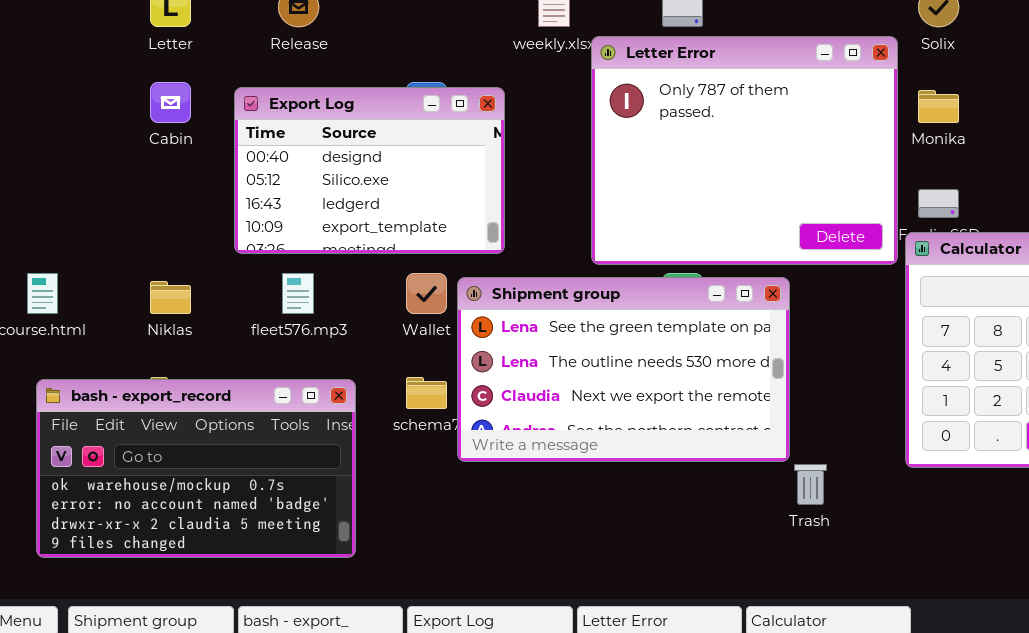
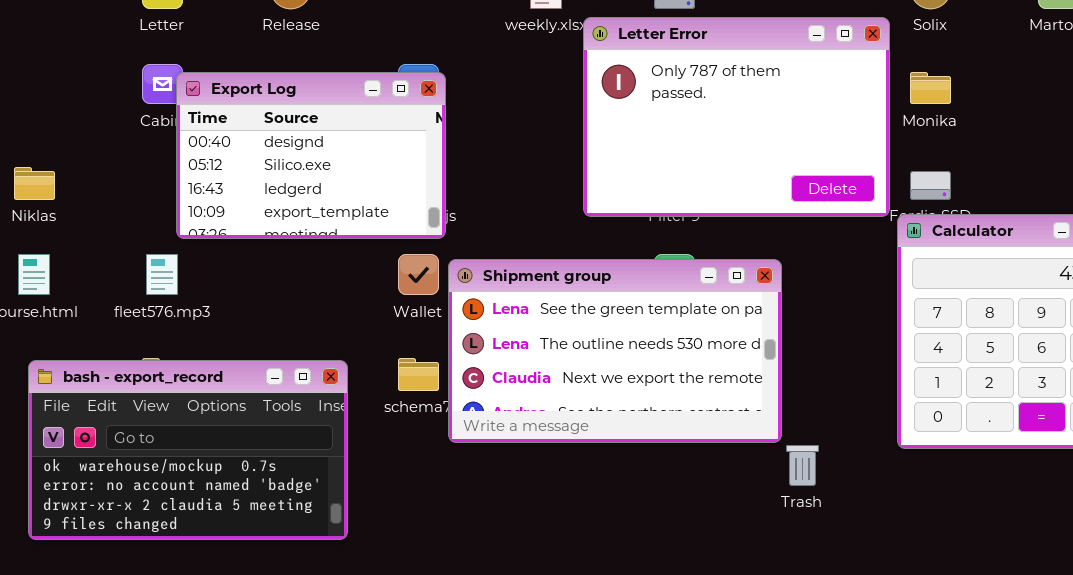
Letter Error: [591,36,898,265] -> [583,17,890,217], resized
Export Log: [234,87,505,254] -> [176,72,446,239], moved
fleet576.mp3: [282,273,314,314] -> [146,254,178,295], moved
Niklas: [150,281,191,314] -> [14,167,55,200], moved

